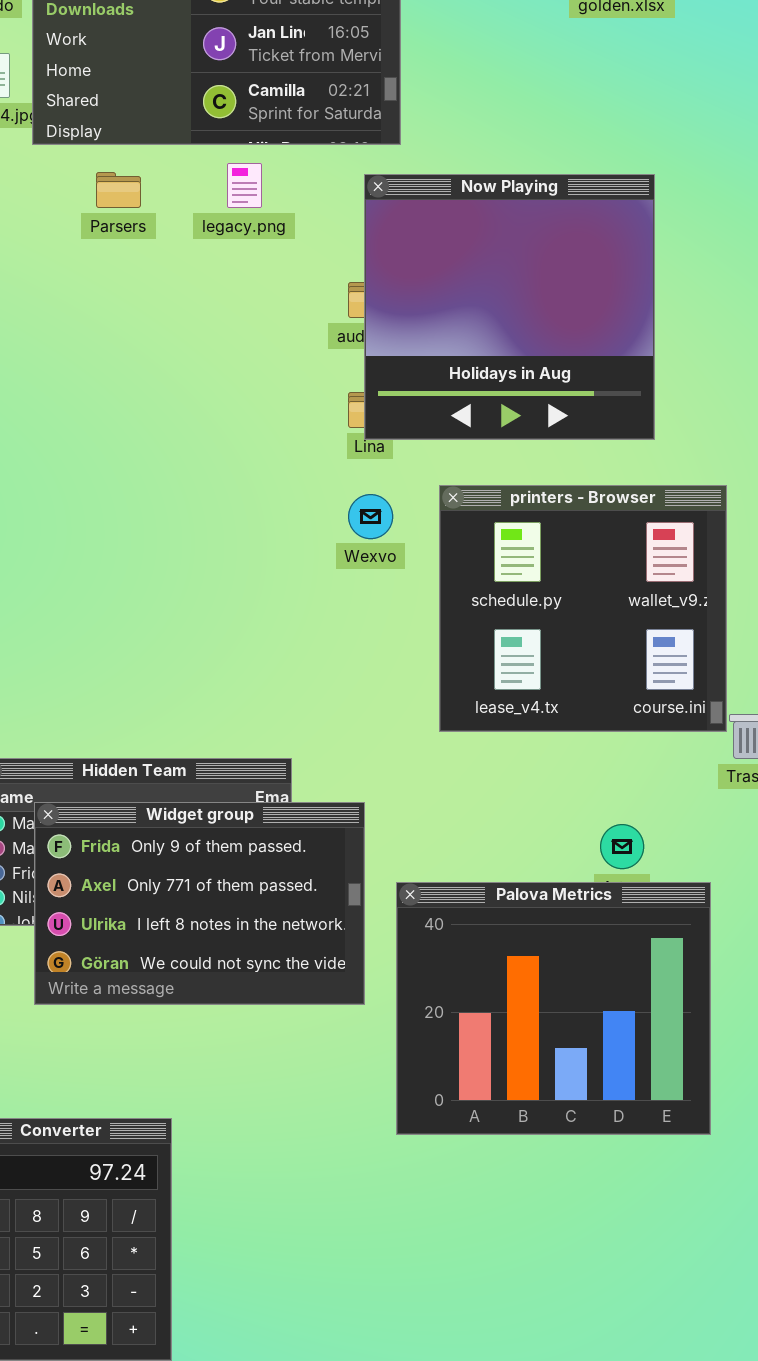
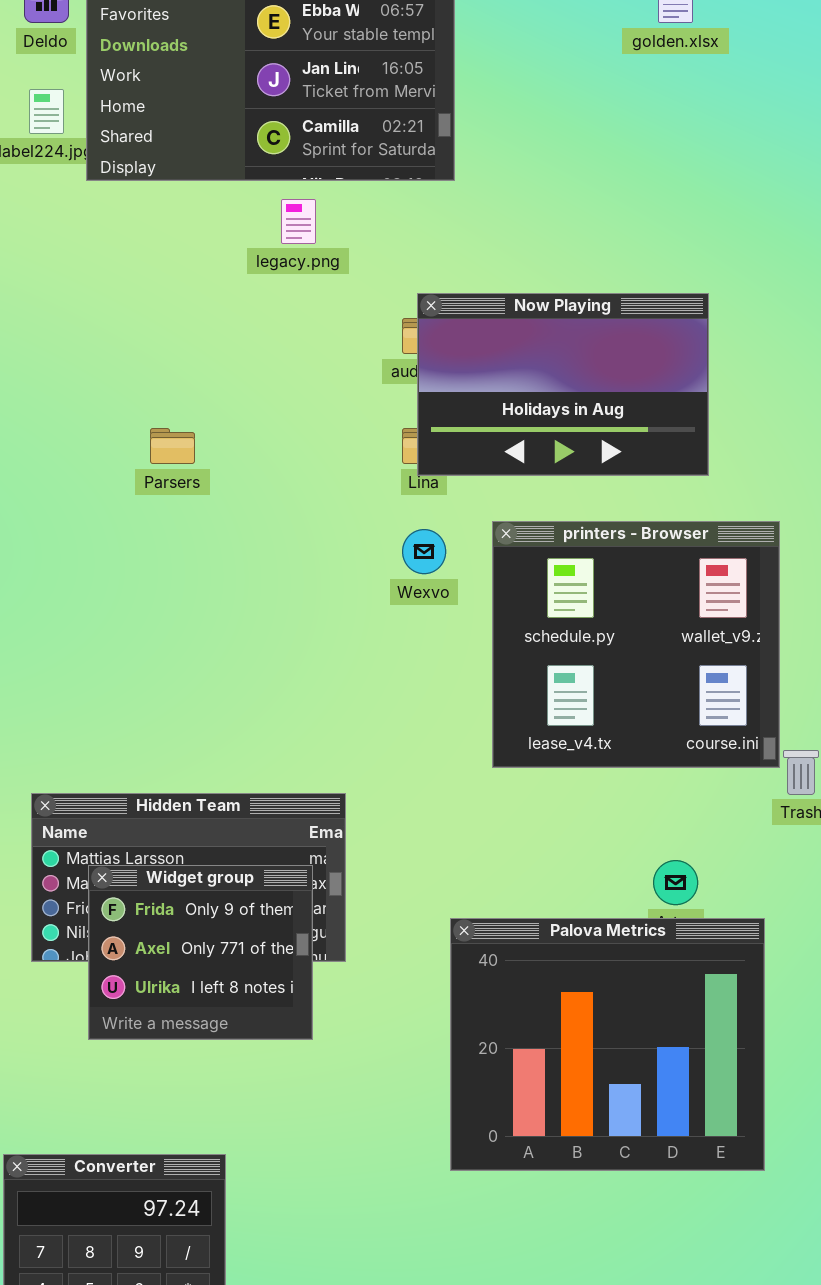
Parsers: [96,172,141,208] -> [150,428,195,464], moved
Now Playing: [364,174,655,440] -> [417,293,709,476], resized
Widget group: [34,802,365,1005] -> [88,865,313,1040], resized

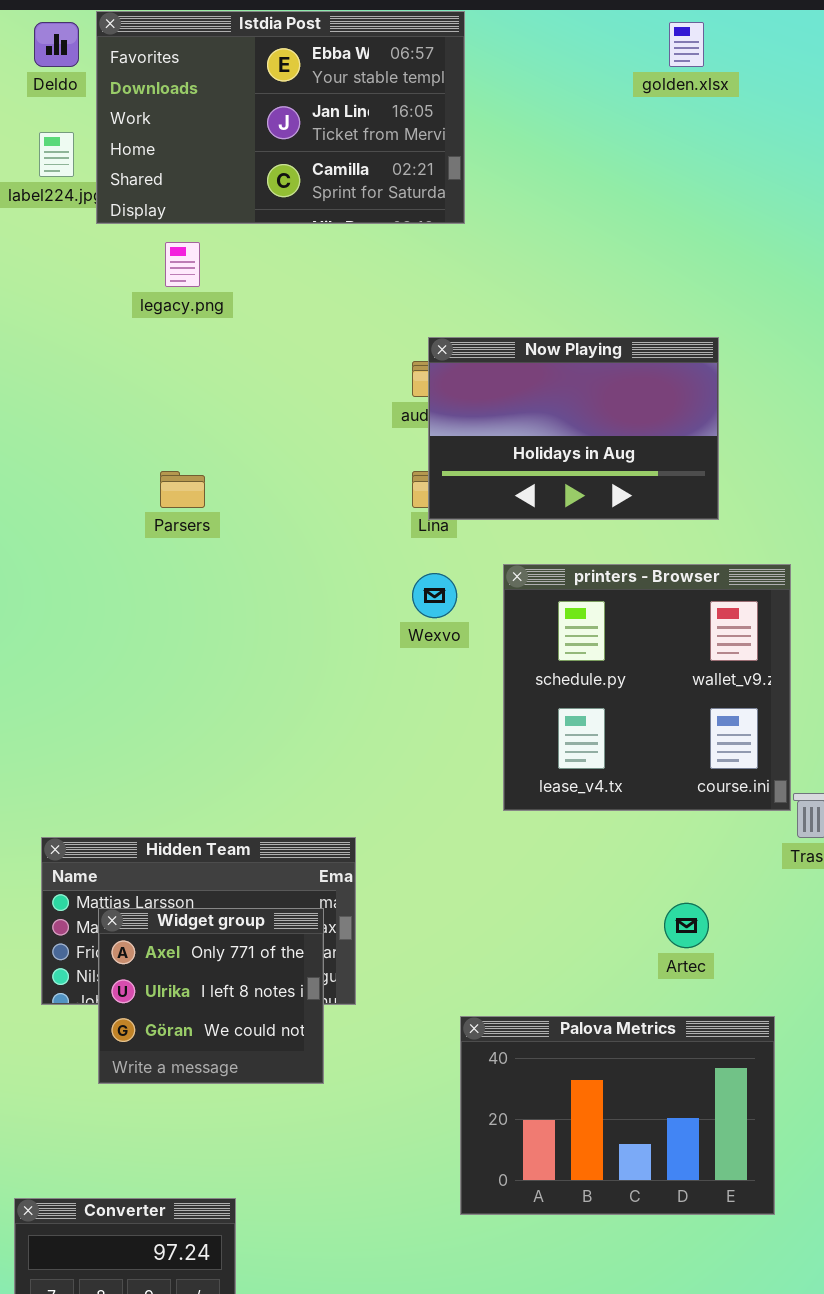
legacy.png: [281,199,316,244] -> [165,242,200,287], moved
Widget group: [88,865,313,1040] -> [98,908,324,1084], scrolled down 1 row
Palova Metrics: [450,918,765,1171] -> [460,1016,775,1215], resized

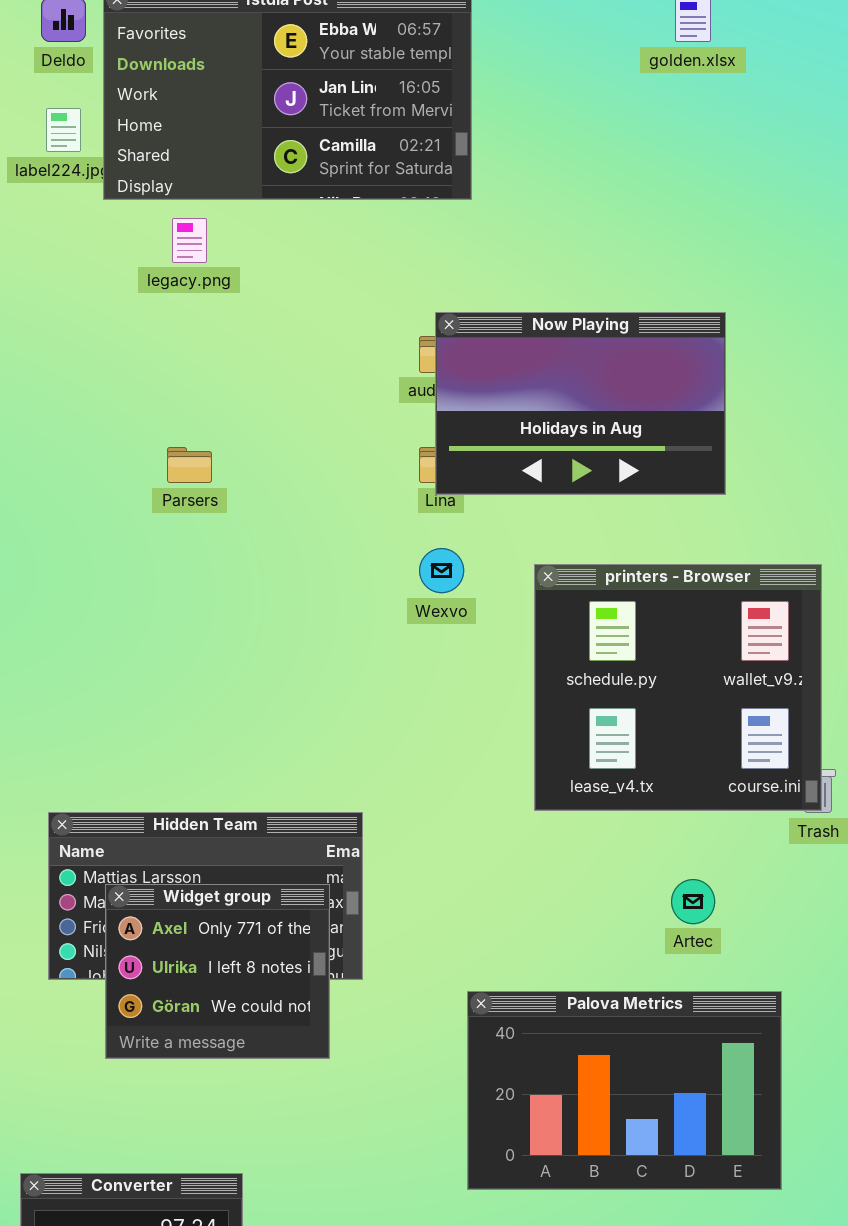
printers - Browser: [503,564,791,811] -> [534,564,822,811], moved

